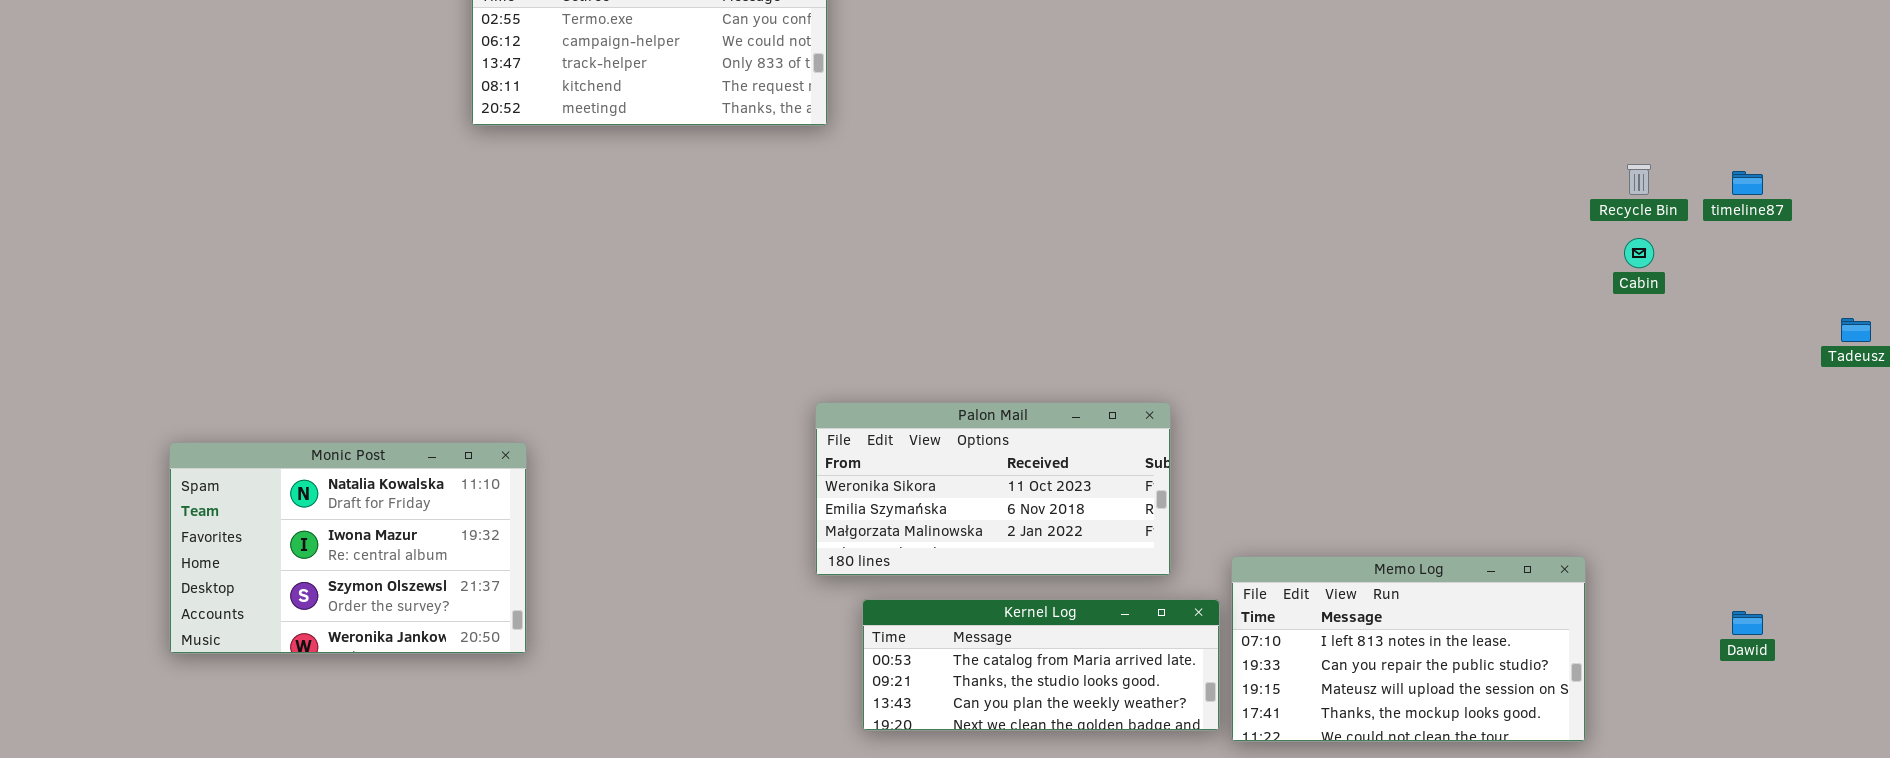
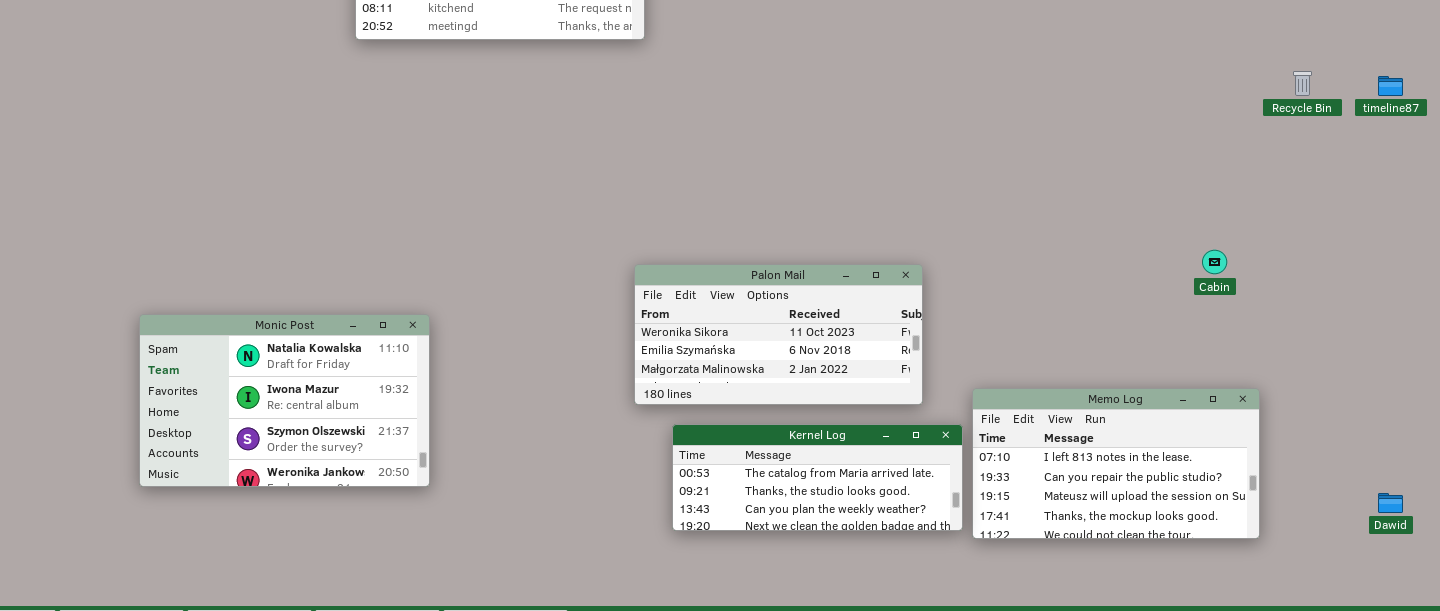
Cabin: [1624,238,1654,268] -> [1202,250,1227,274], moved
Monic Post: [169,442,527,654] -> [139,314,430,487], moved
Dawid: [1732,611,1763,635] -> [1378,493,1403,513], moved

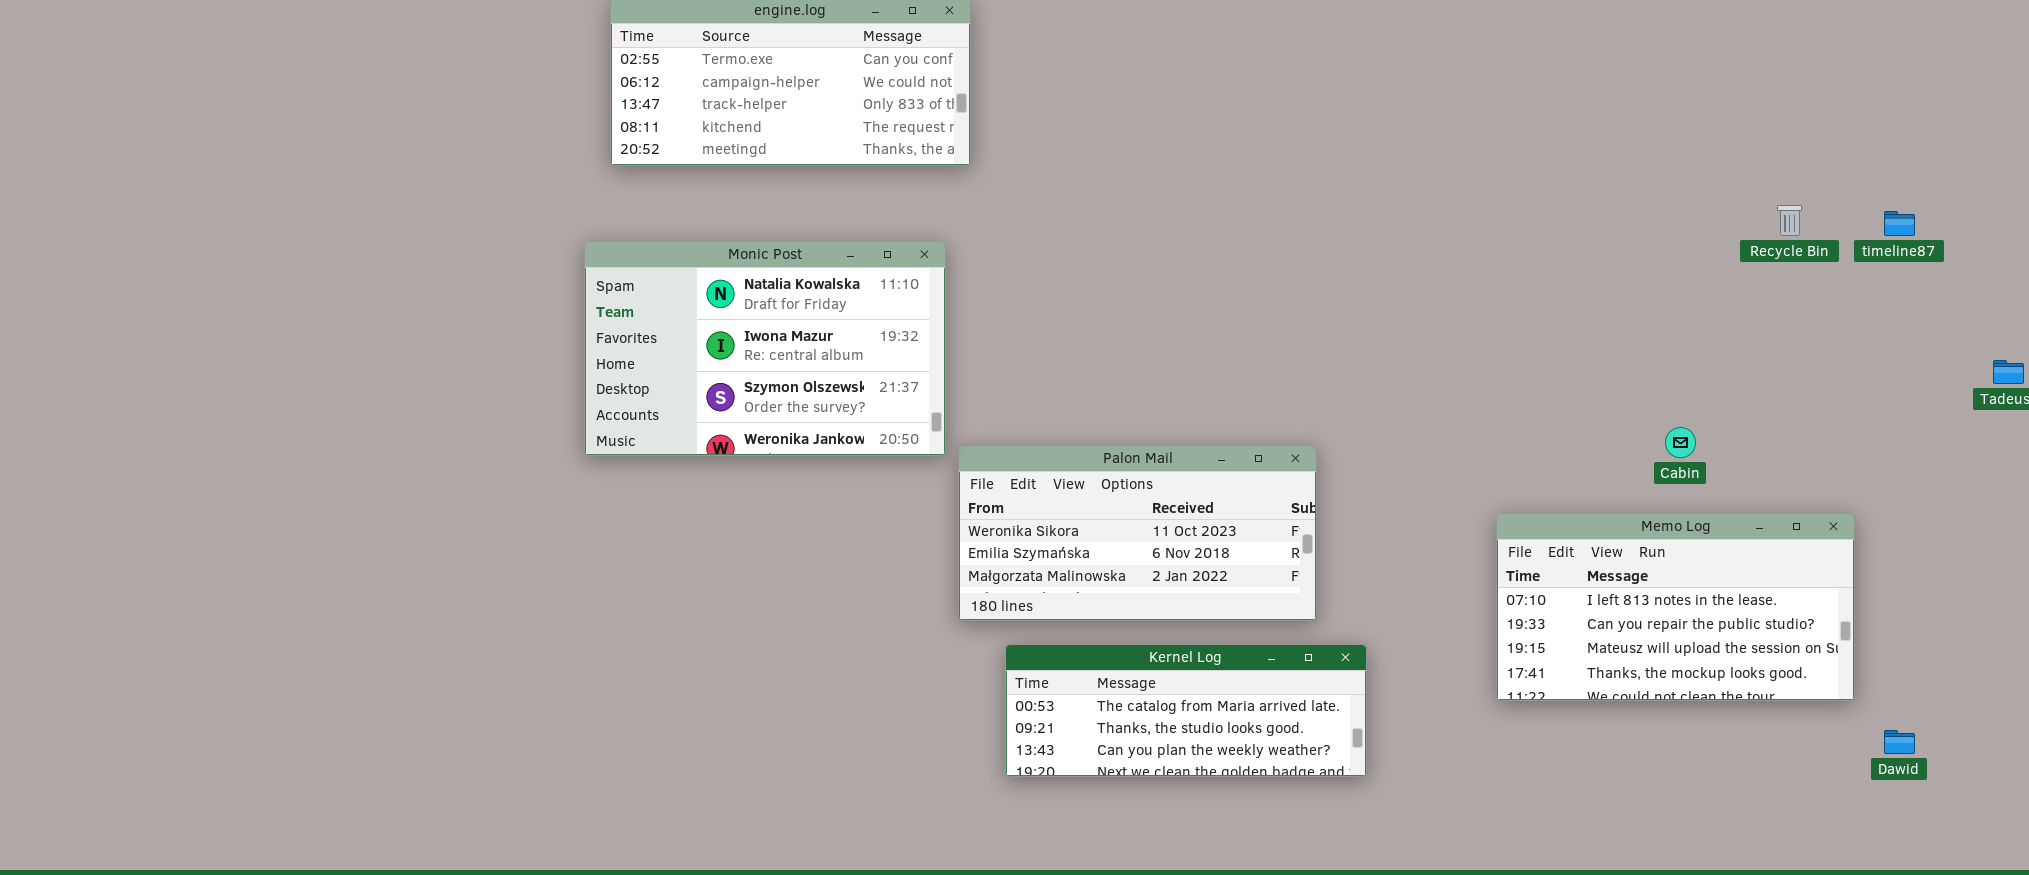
Monic Post: [139,314,430,487] -> [584,241,946,456], moved
Memo Log: [972,388,1260,539] -> [1496,513,1855,701], moved

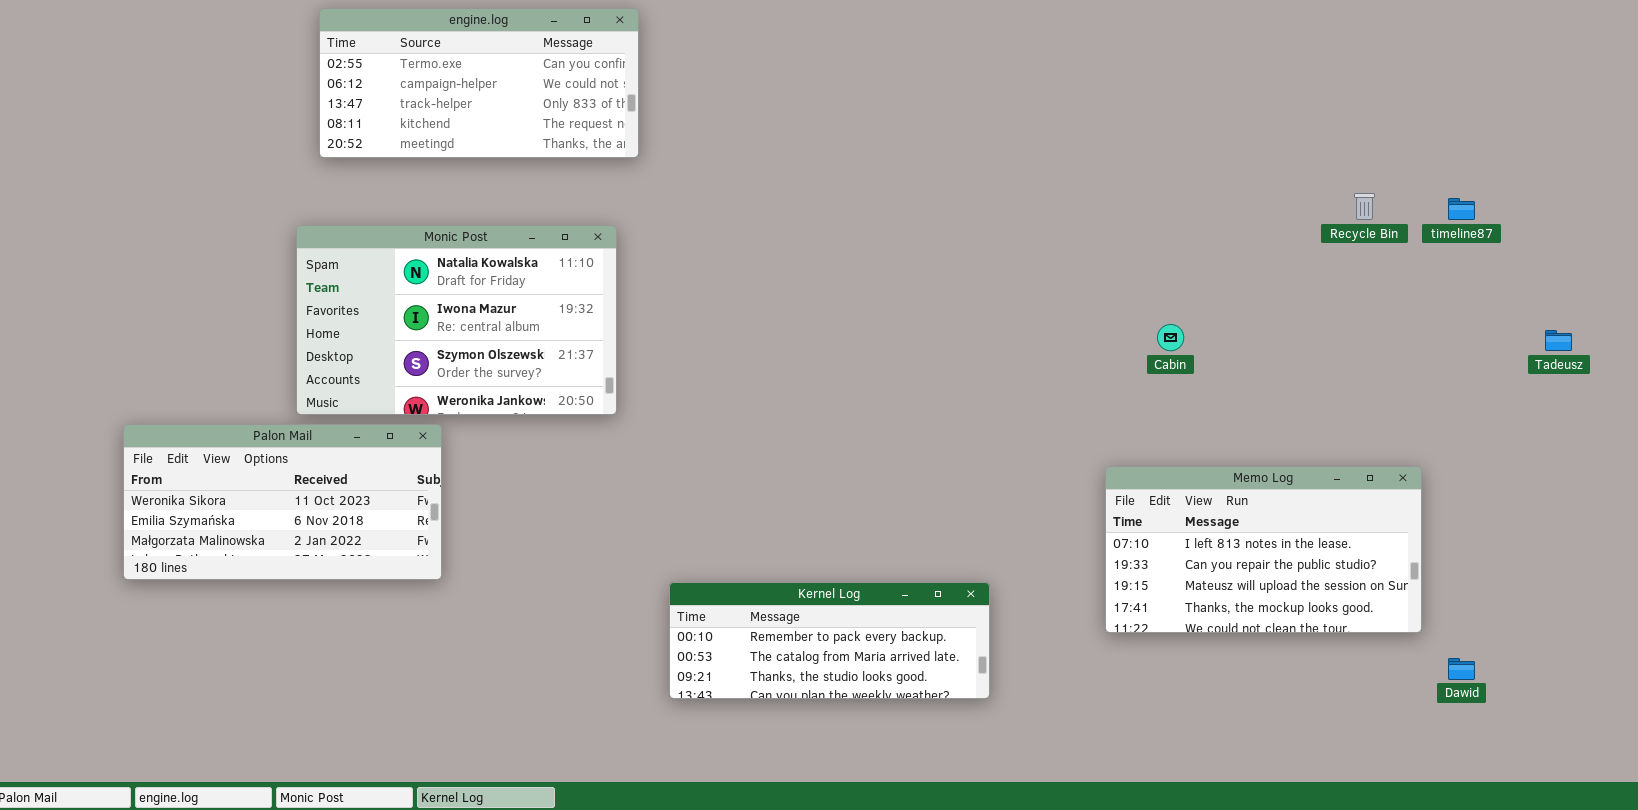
Cabin: [1665,427,1696,458] -> [1157,324,1184,351], moved
Palon Mail: [958,445,1317,621] -> [123,424,442,580], moved
Kernel Log: [1005,644,1367,777] -> [669,582,990,699], scrolled up 1 row

